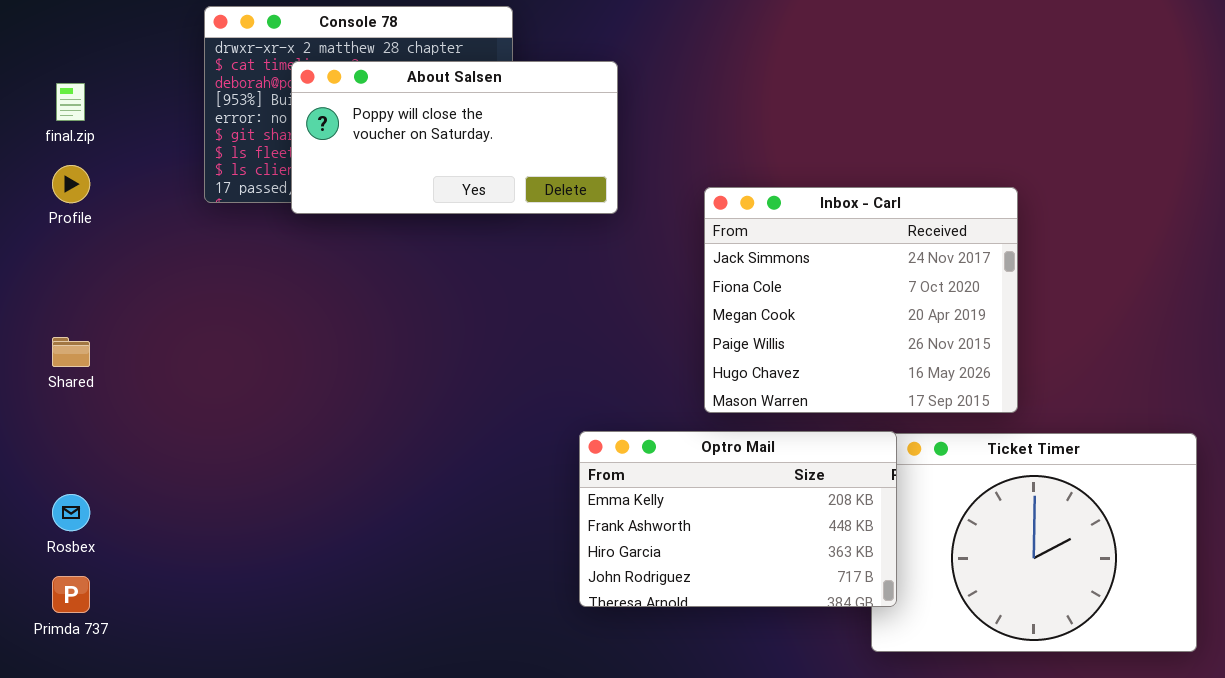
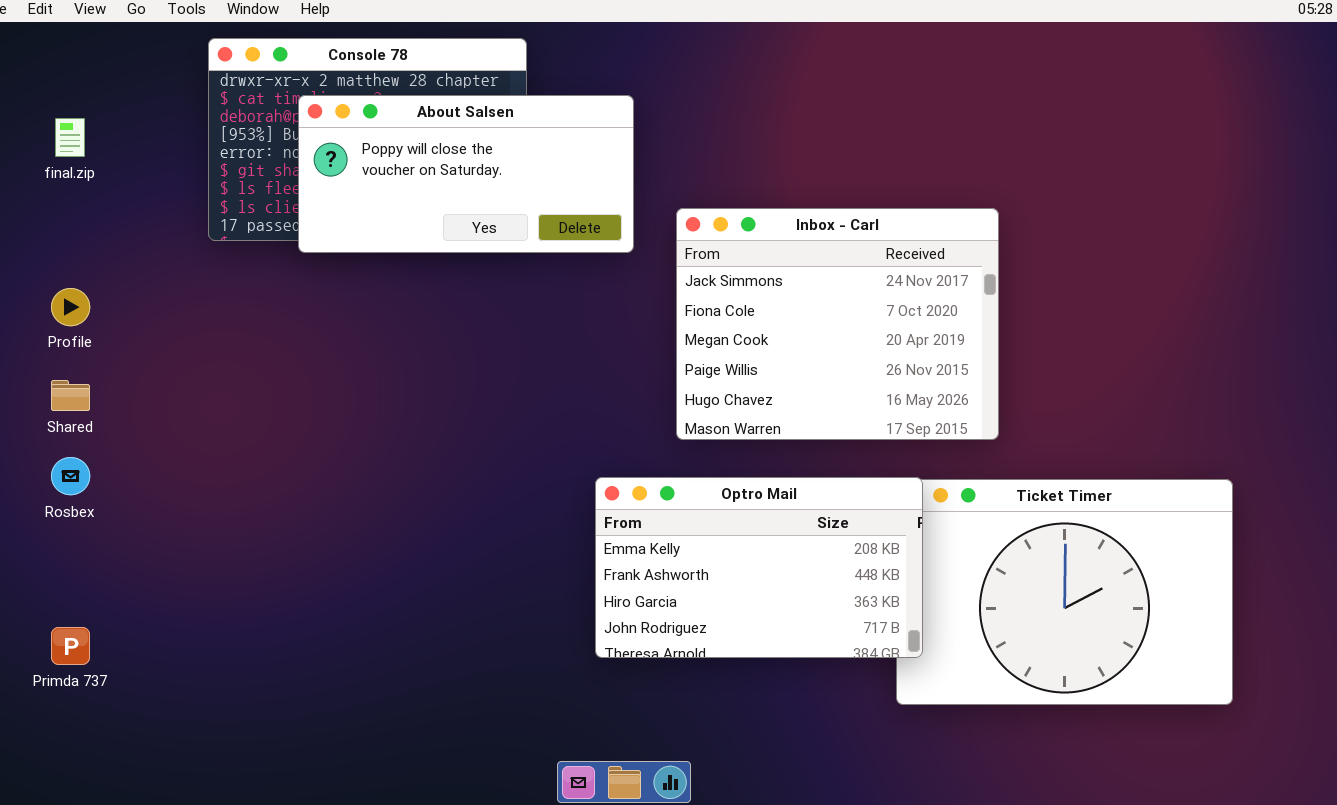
Profile: [52,165,90,203] -> [51,288,90,326], moved
Inbox - Carl: [704,187,1018,413] -> [676,208,999,440], moved
Rosbex: [52,494,90,531] -> [51,457,90,495], moved

